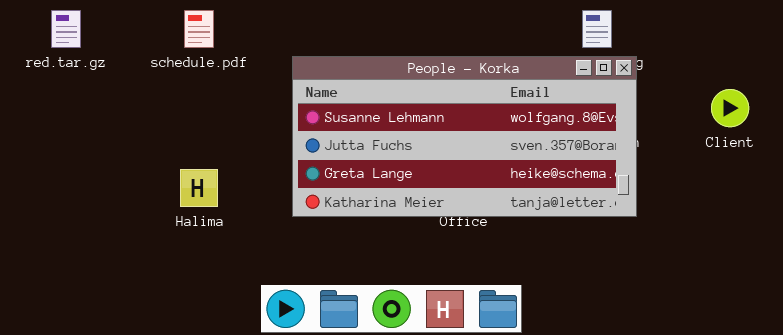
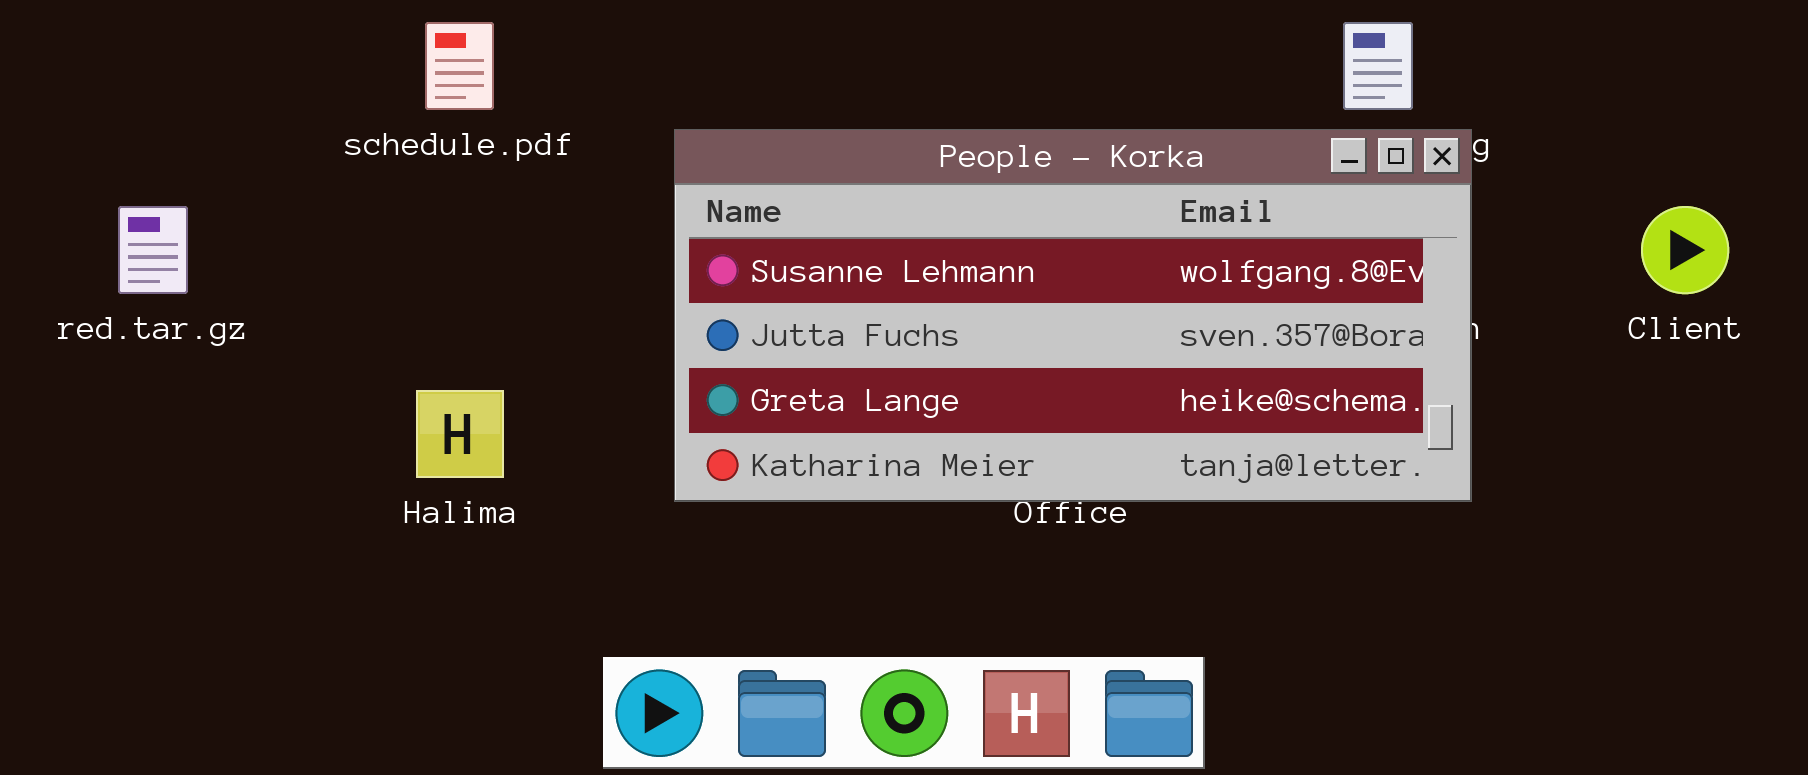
red.tar.gz: [51,10,81,48] -> [118,206,188,294], moved

